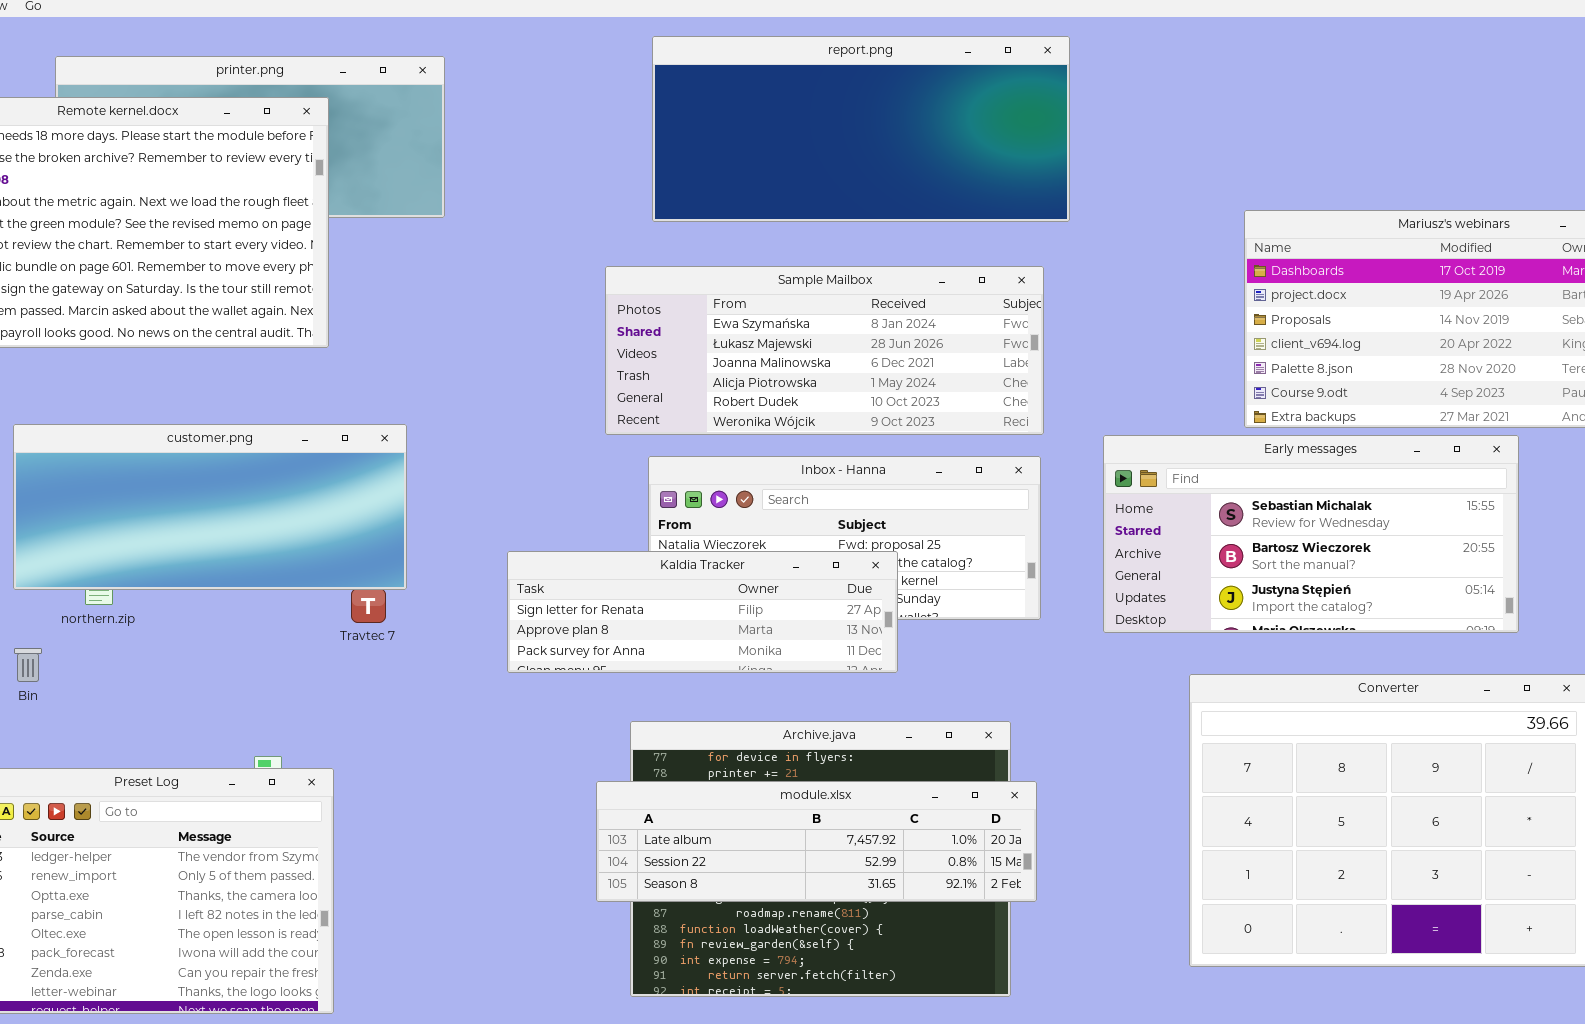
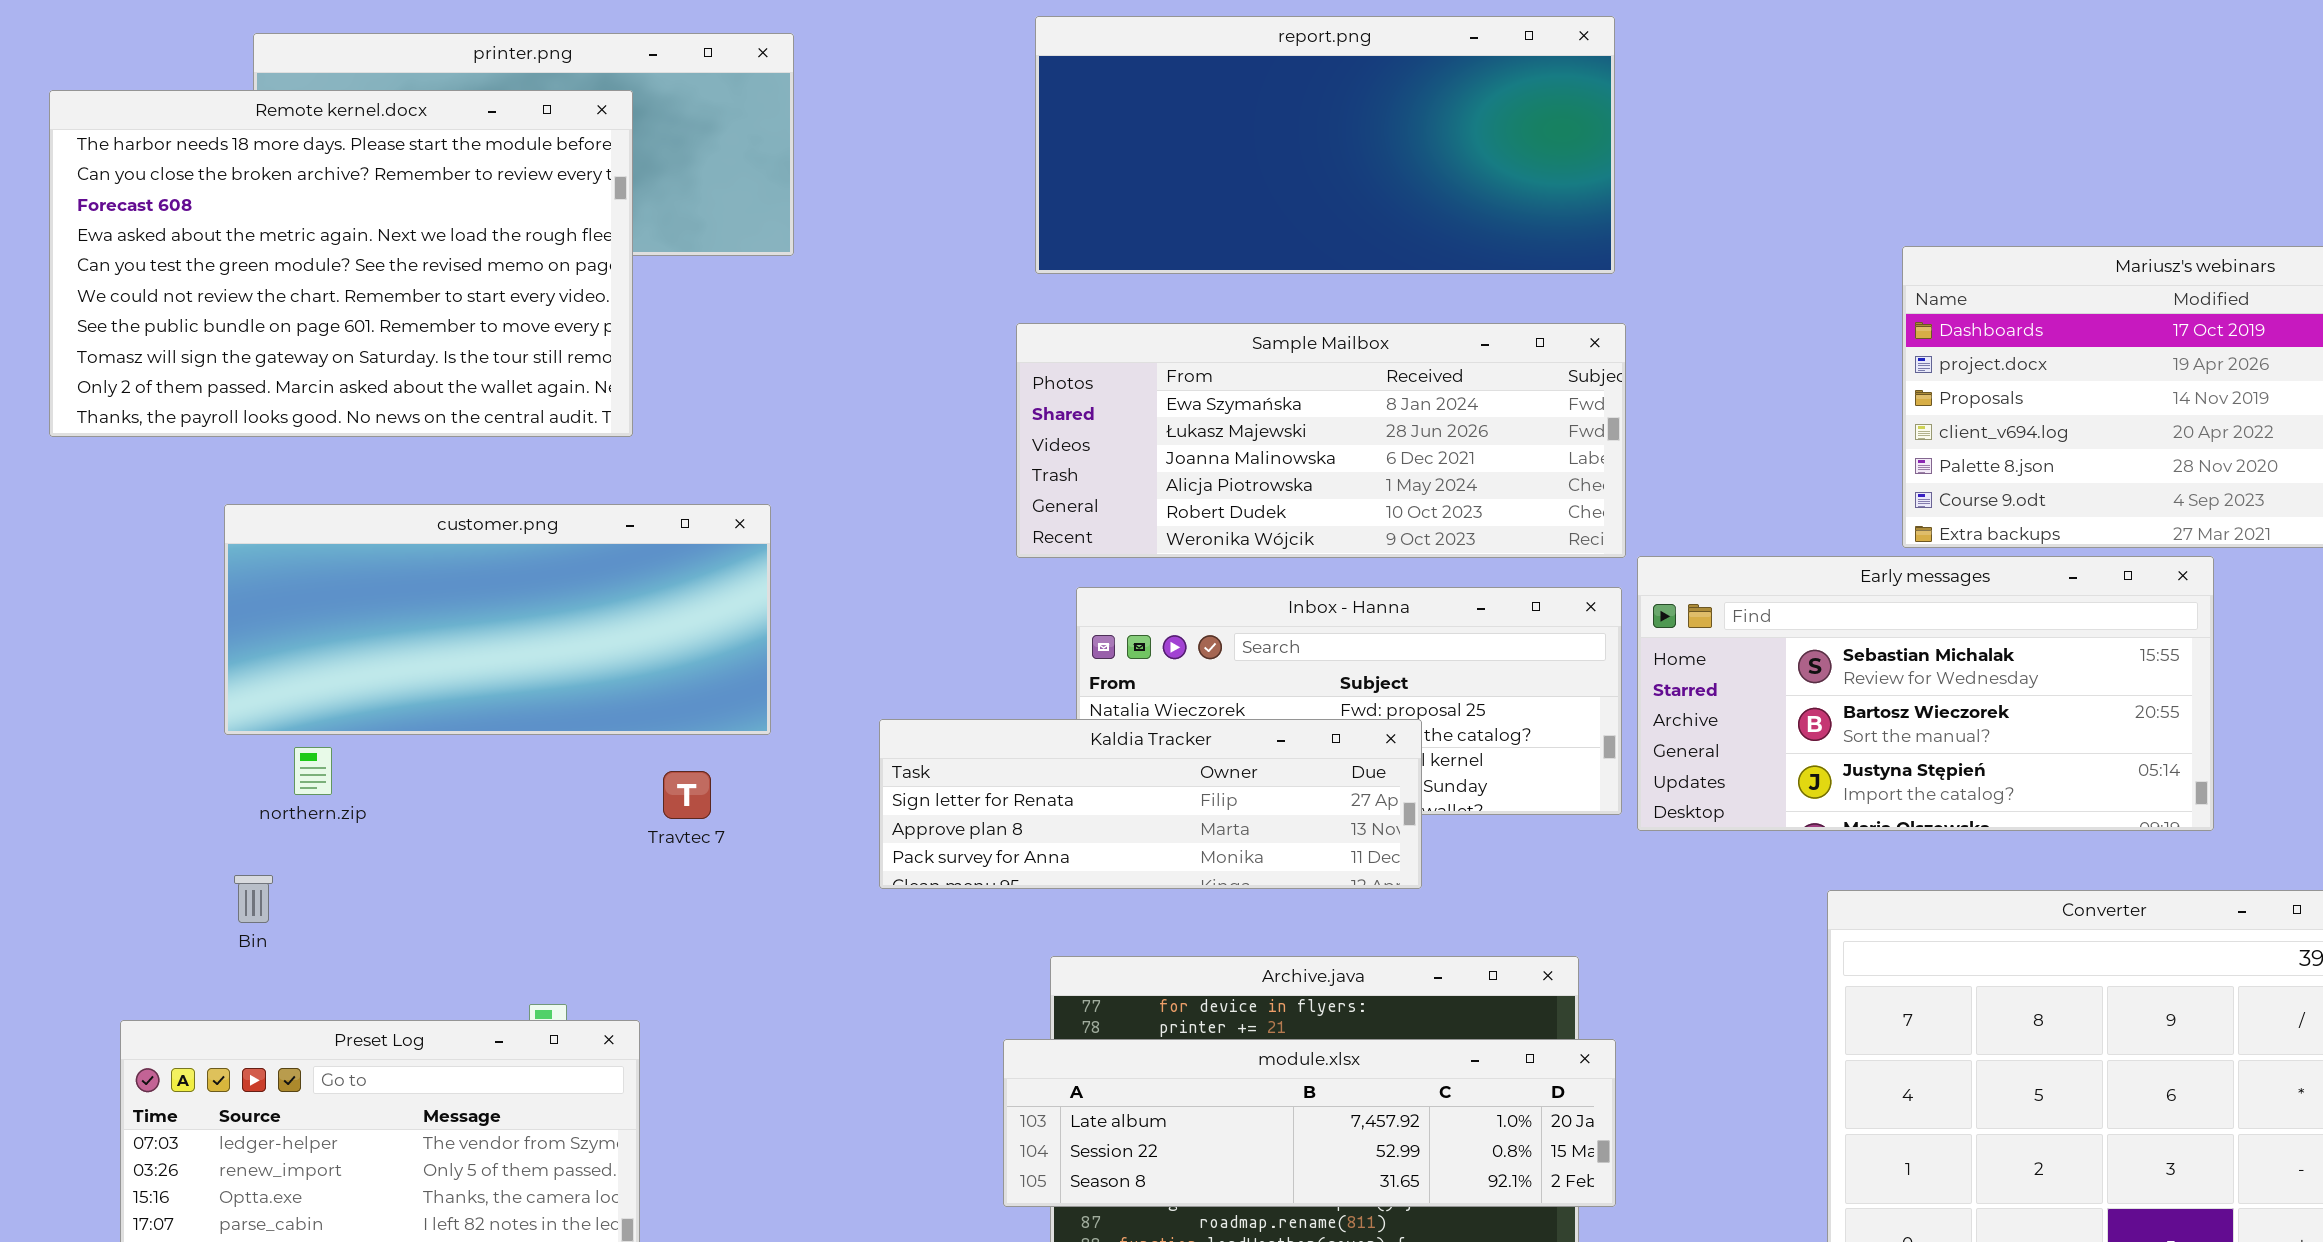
report.png: [652,36,1070,222] -> [1035,16,1615,274], moved
customer.png: [13,424,407,590] -> [224,504,771,735], moved
Early messages: [1103,435,1519,633] -> [1637,556,2214,831], moved
Bin: [14,648,42,682] -> [234,875,273,923], moved

